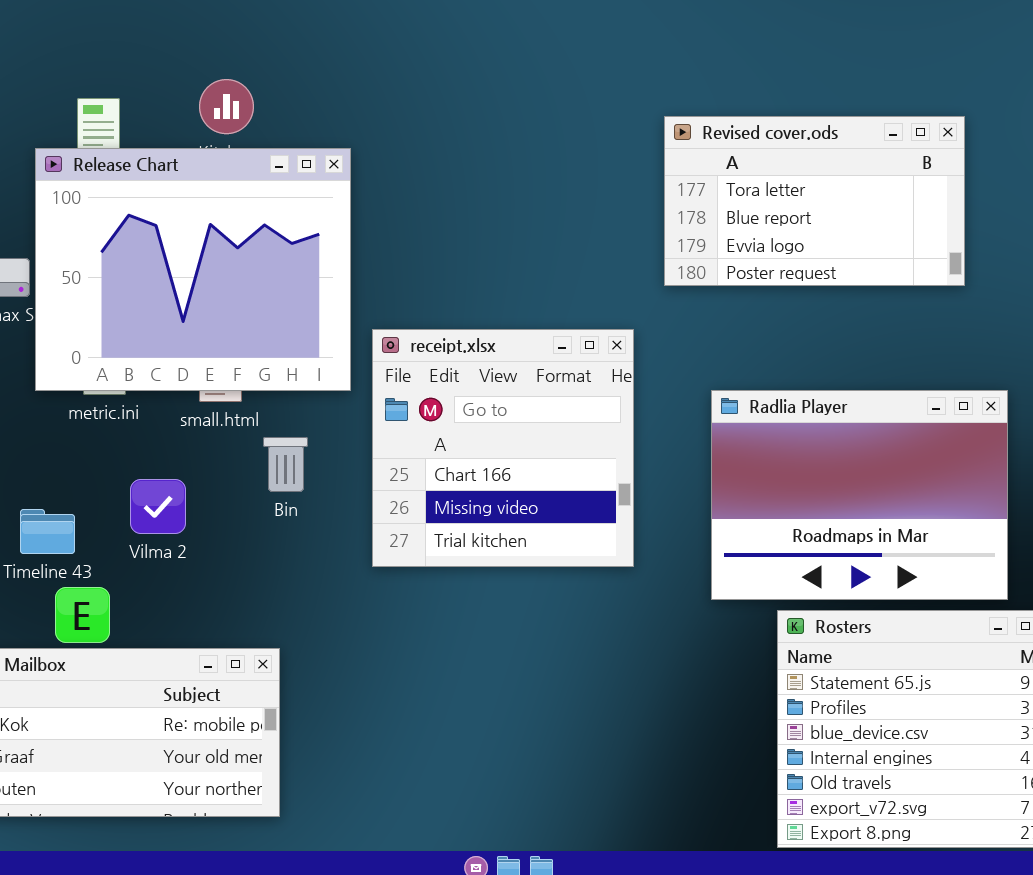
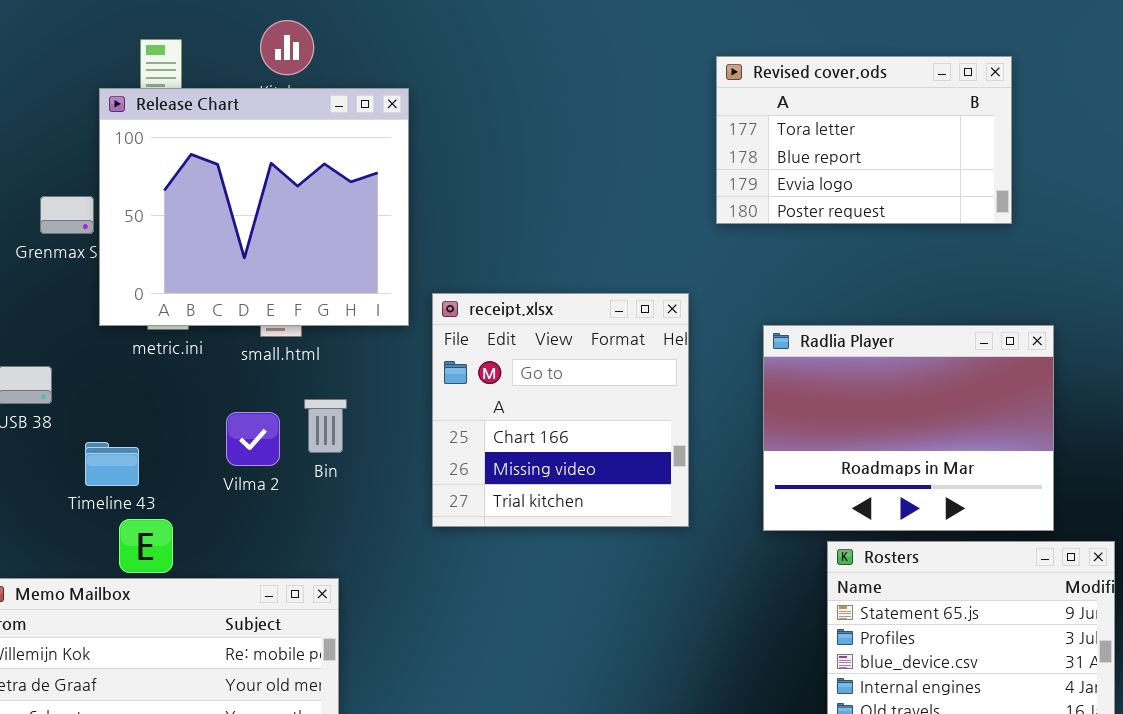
receipt.xlsx: [372,329,634,567] -> [432,293,689,527], moved
Bin: [263,437,308,492] -> [304,399,347,453], moved
Vilma 2: [130,479,186,534] -> [226,412,280,466], moved

